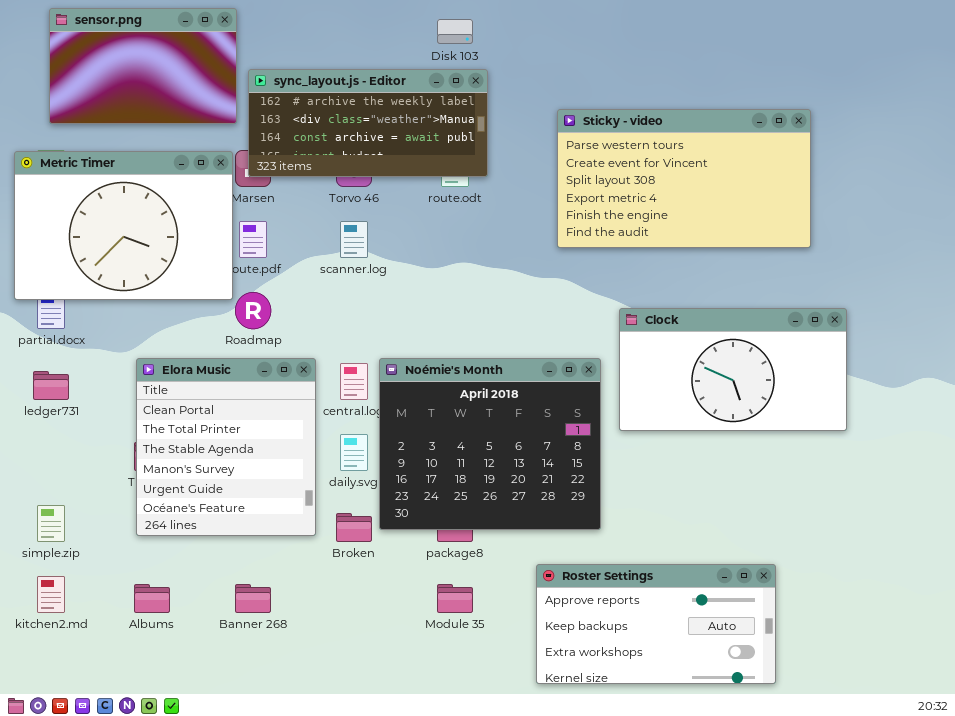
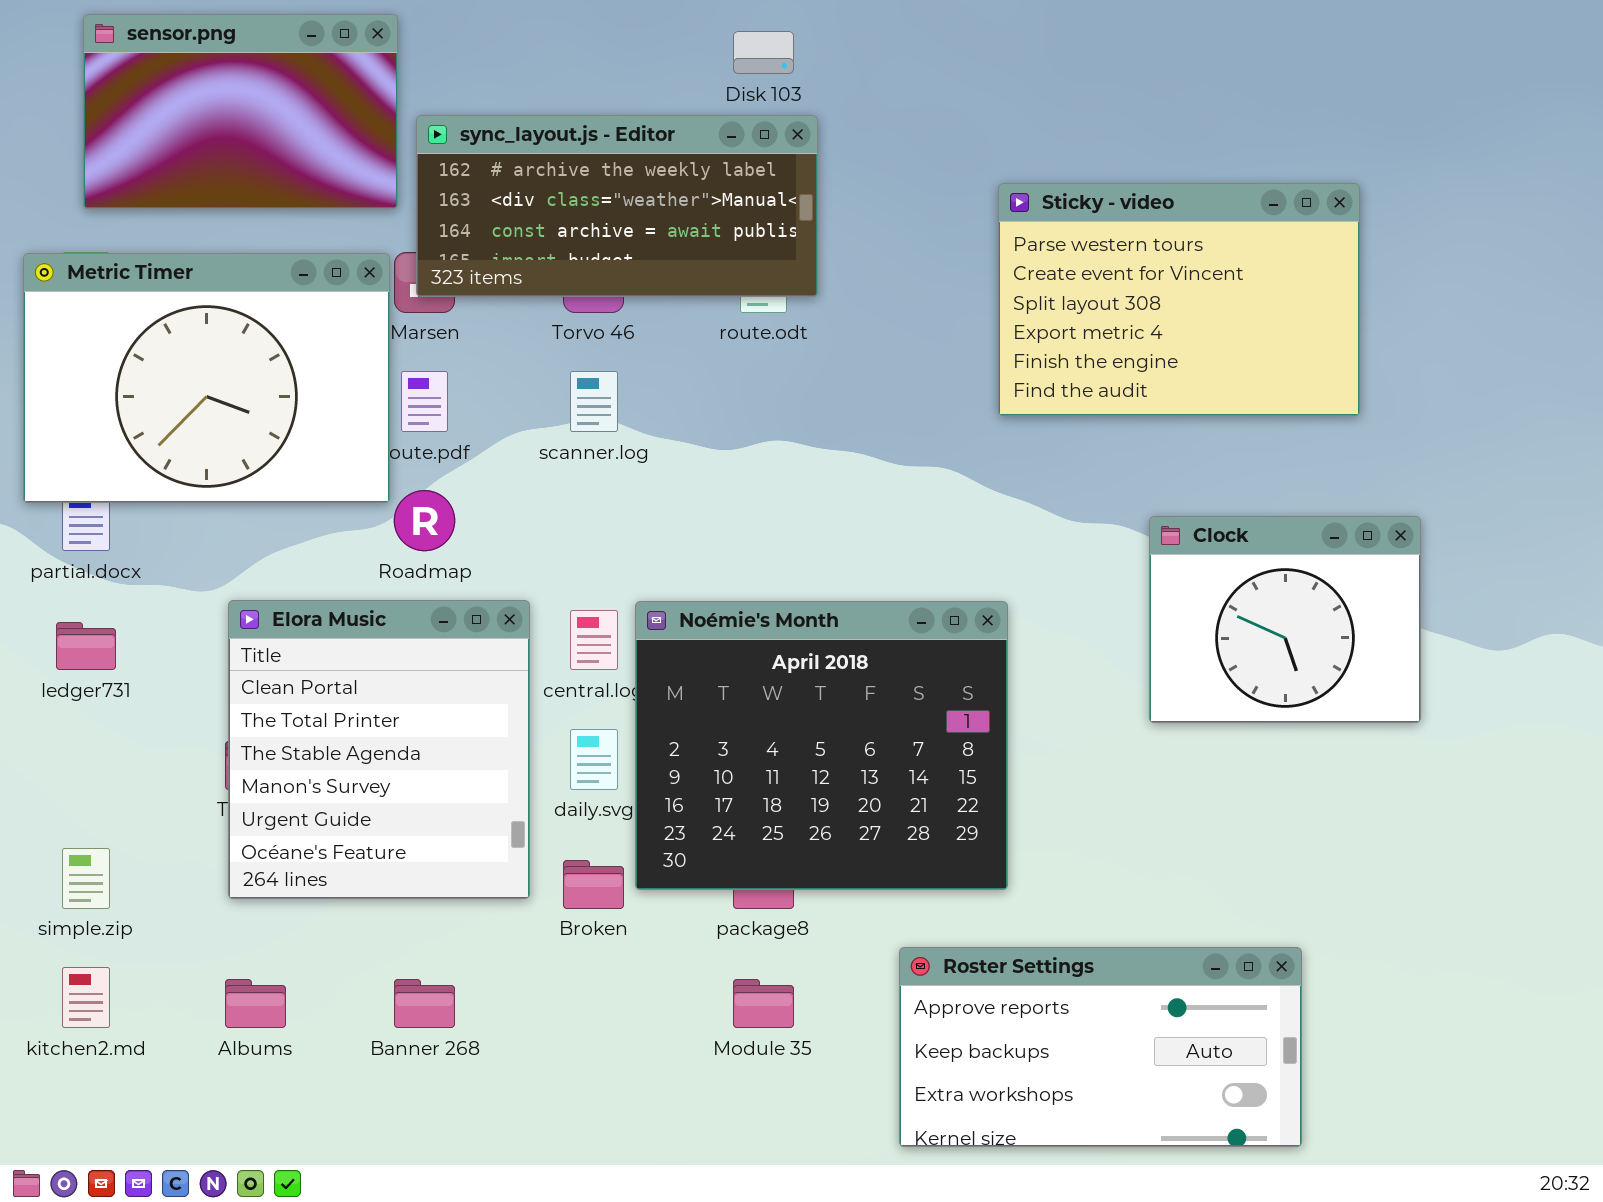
Sticky - video: [557,109,811,248] -> [998,183,1360,416], resized
Clock: [619,308,847,431] -> [1149,516,1421,723], resized

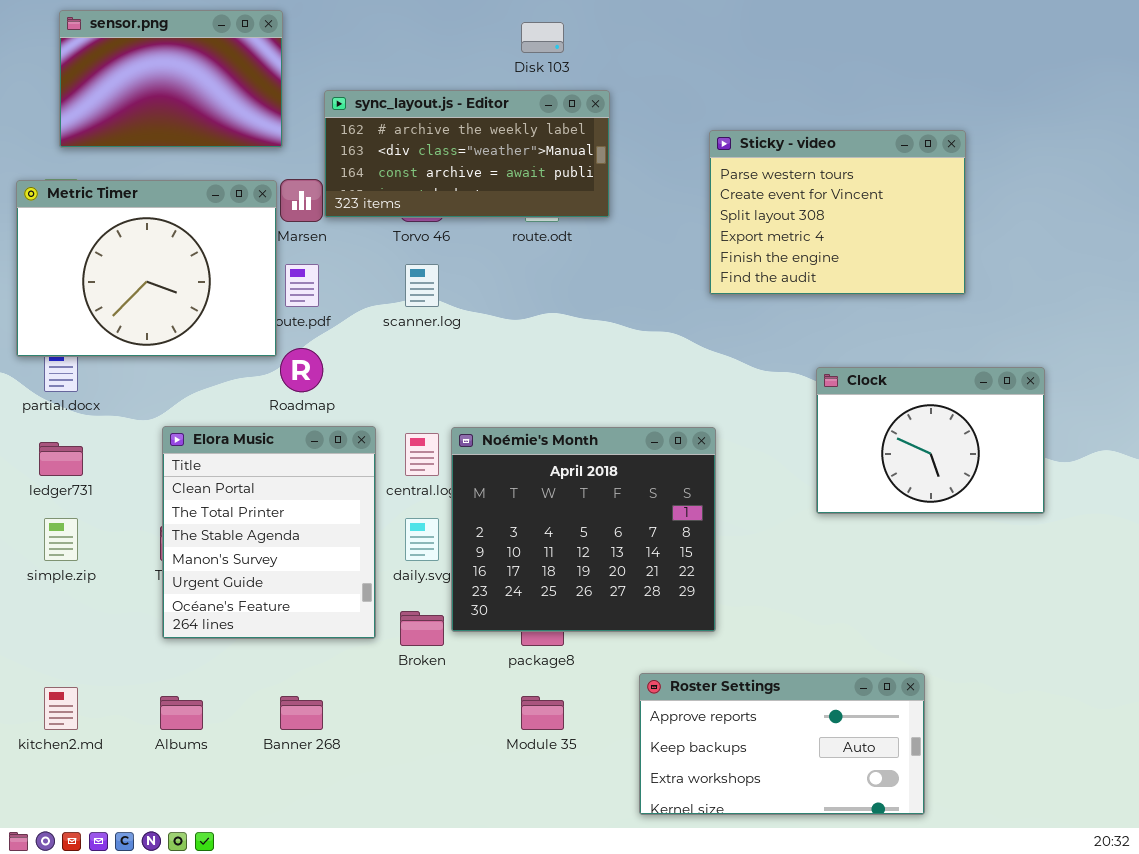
sync_layout.js - Editor: [416,115,818,297] -> [324,90,610,218], moved
Clock: [1149,516,1421,723] -> [816,367,1045,514], resized
simple.zip: [62,848,110,909] -> [44,518,78,561], moved

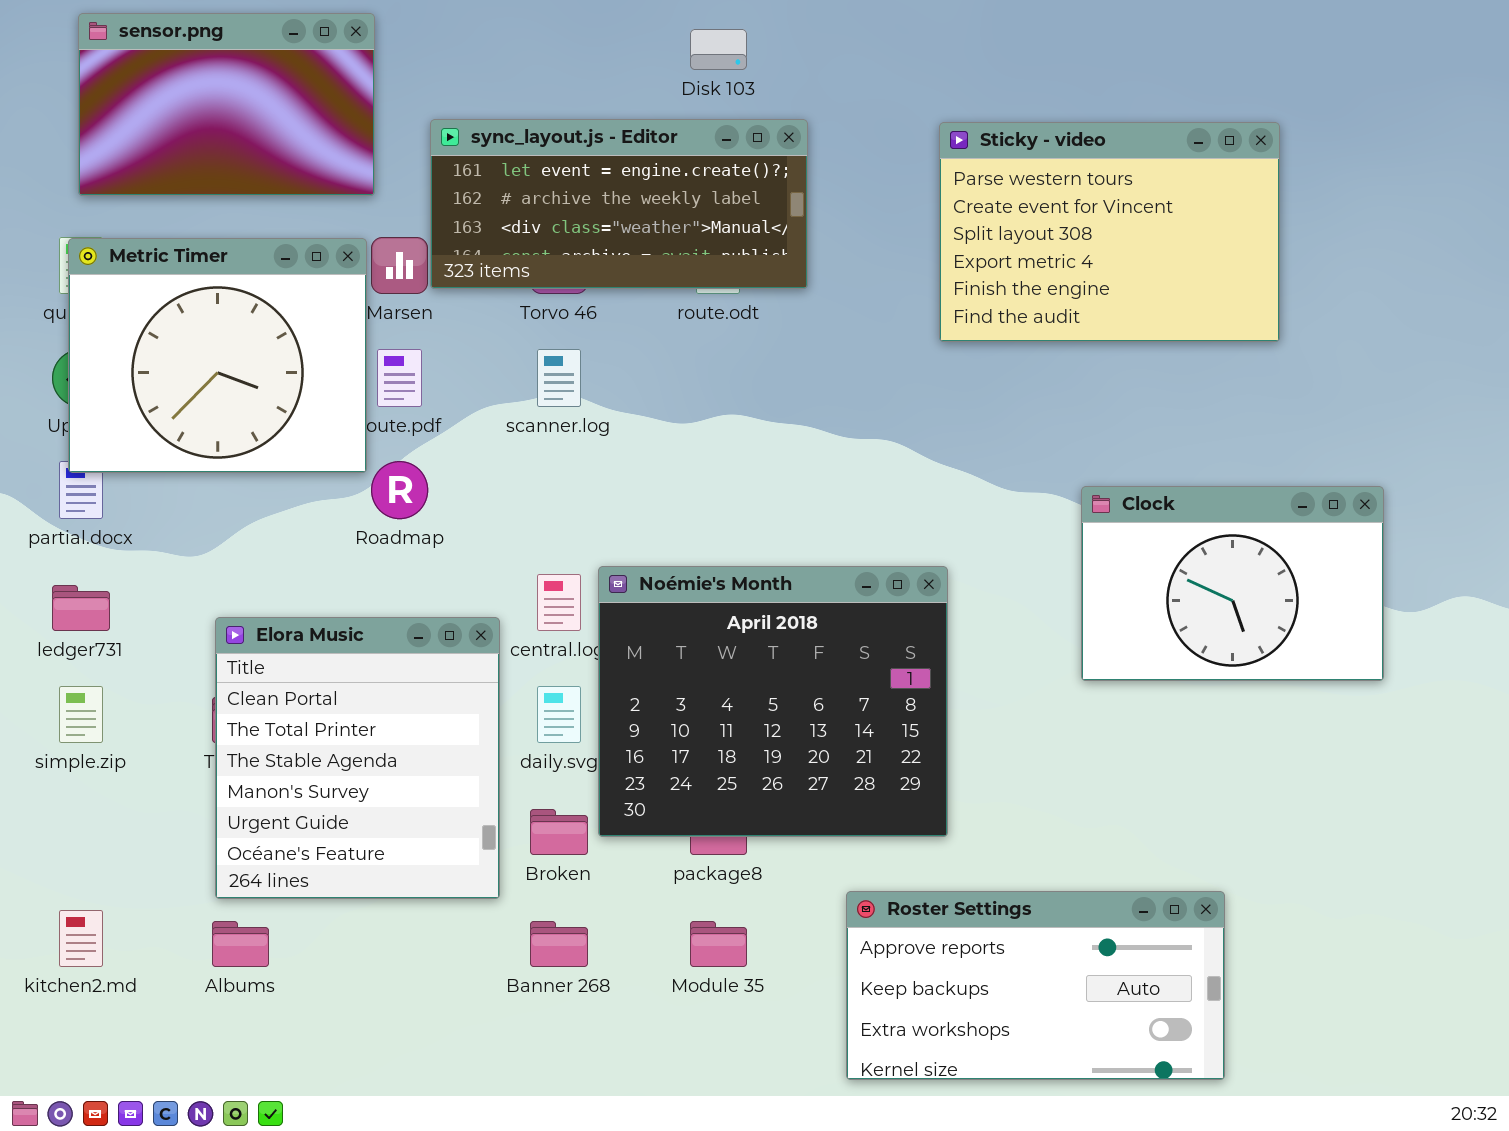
sync_layout.js - Editor: [324,90,610,218] -> [430,119,808,289], scrolled up 1 row
Sticky - video: [709,130,966,295] -> [939,122,1280,342], moved
Metric Timer: [16,180,277,357] -> [68,238,367,473], resized
Elora Music: [162,426,376,639] -> [215,617,500,899], moved
Banner 268: [280,696,323,730] -> [530,921,588,967], moved

